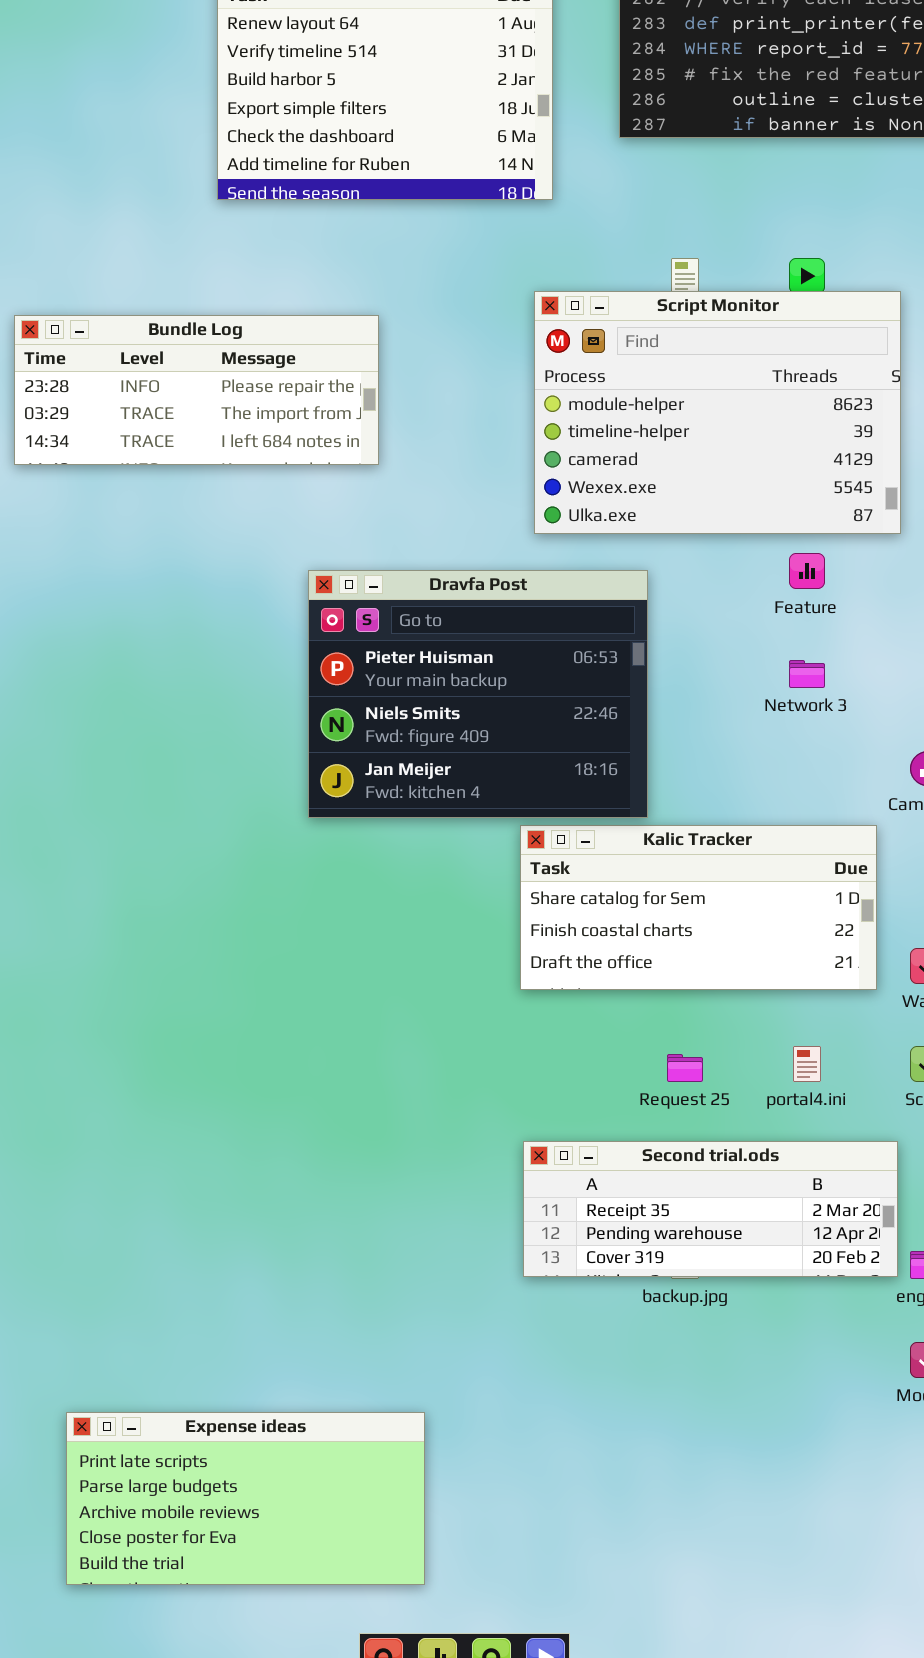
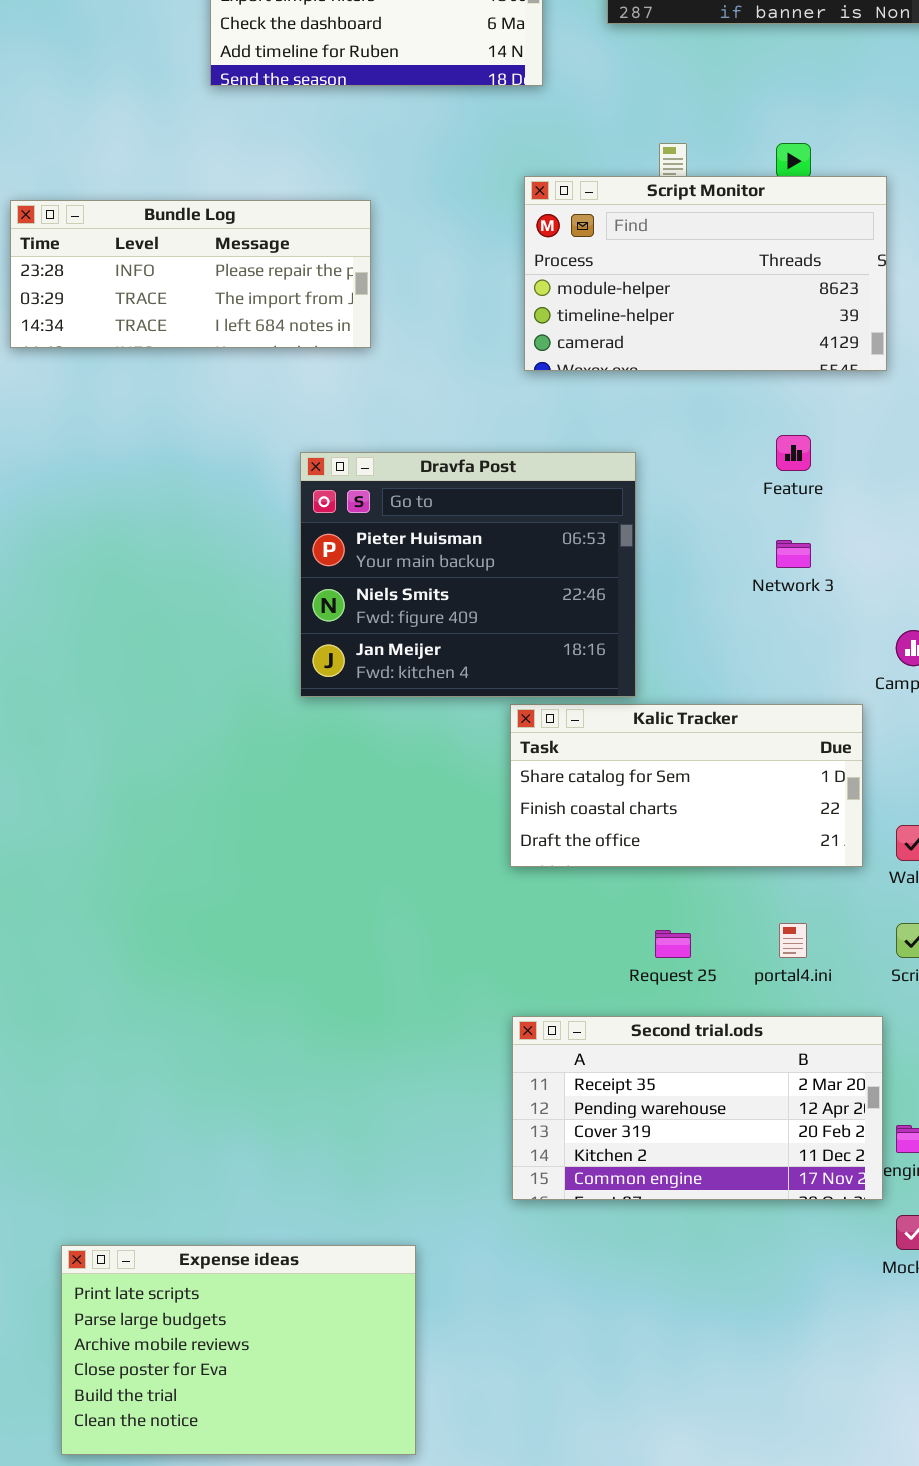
Script Monitor: [534,291,901,534] -> [524,176,887,371], resized
Second trial.ods: [523,1141,898,1277] -> [512,1016,883,1200], resized
Expense ideas: [66,1412,425,1585] -> [61,1245,416,1455], resized

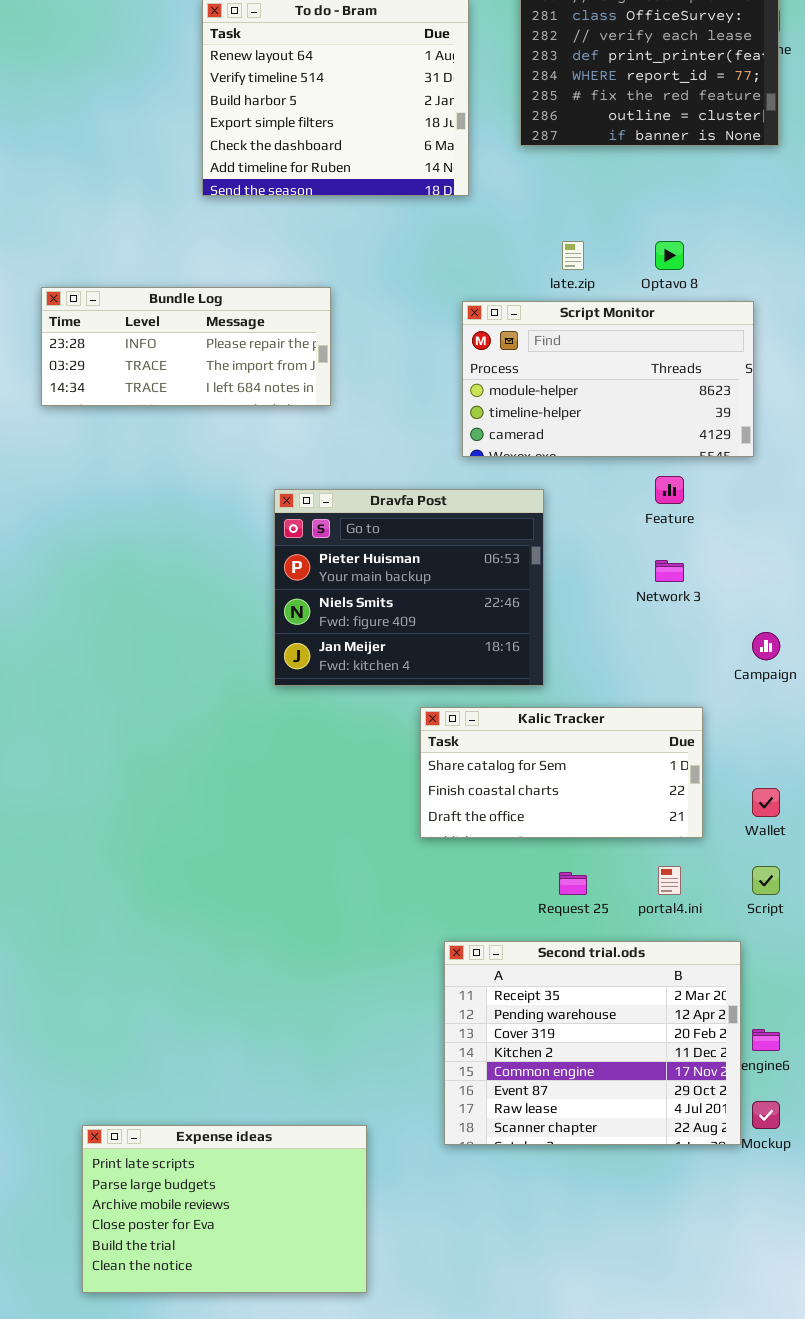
Script Monitor: [524,176,887,371] -> [462,301,754,457], moved
Kalic Tracker: [510,704,863,867] -> [420,707,703,838], moved
Second trial.ods: [512,1016,883,1200] -> [444,941,741,1145], resized

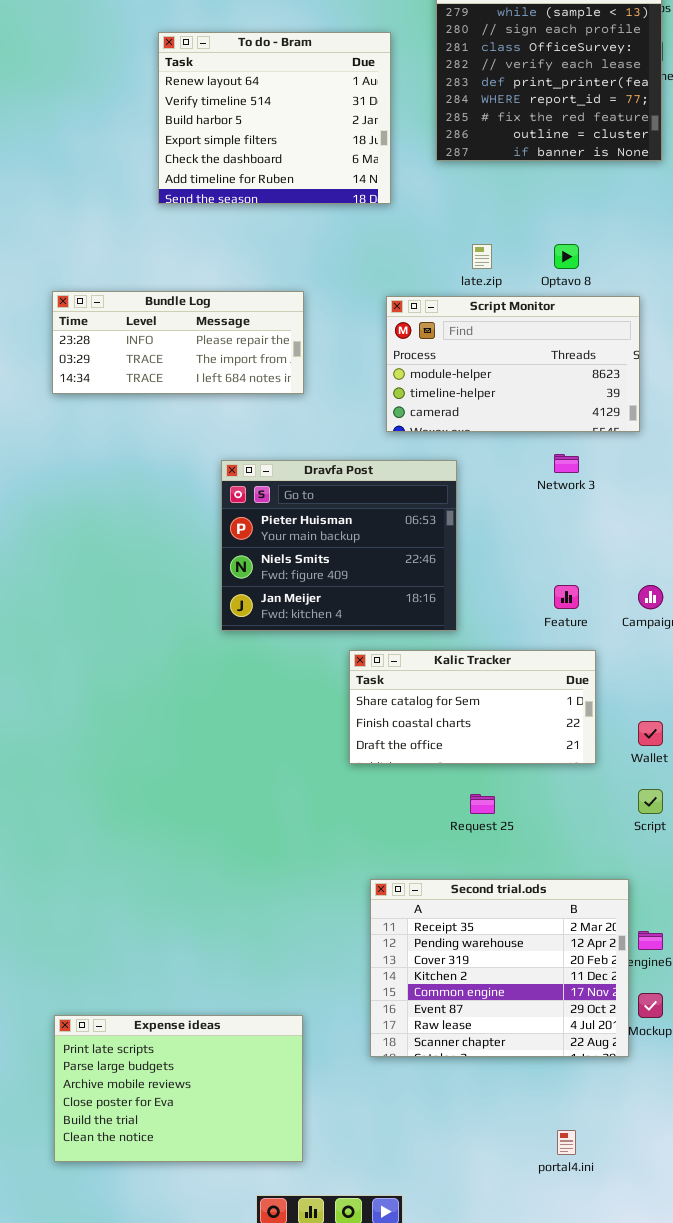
Bundle Log: [41,287,331,406] -> [52,291,304,394], moved
Feature: [655,476,684,504] -> [554,585,579,609], moved
Network 3: [655,560,684,582] -> [554,454,579,473], moved
portal4.ini: [658,866,681,895] -> [557,1130,576,1155], moved
Second trial.ods: [444,941,741,1145] -> [370,879,629,1057], moved

